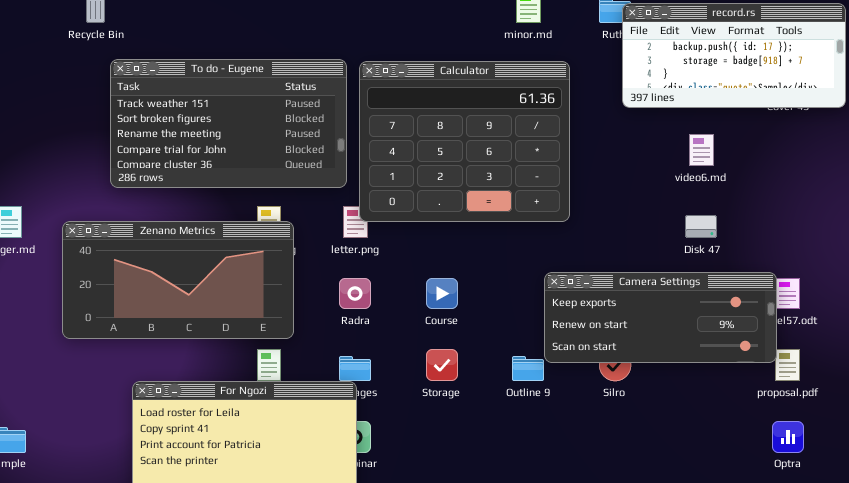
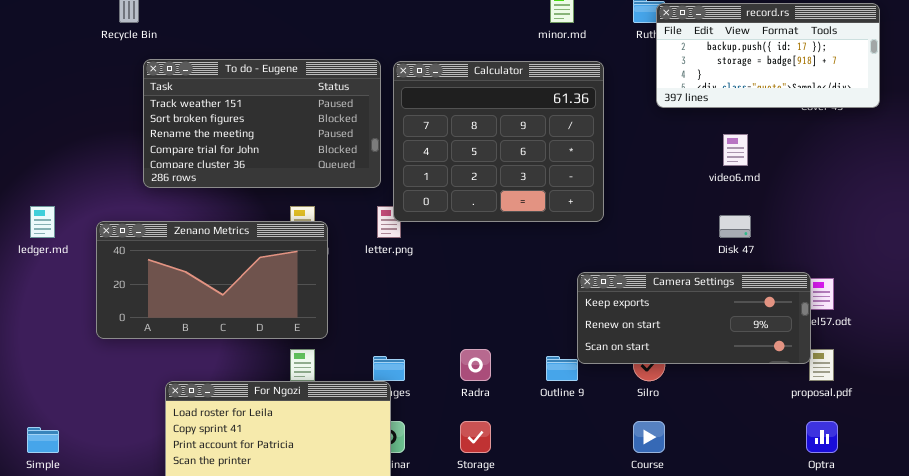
Radra: [339,278,371,309] -> [460,349,491,381], moved
Course: [426,278,458,309] -> [633,421,665,453], moved
Storage: [426,349,458,381] -> [460,421,491,453], moved

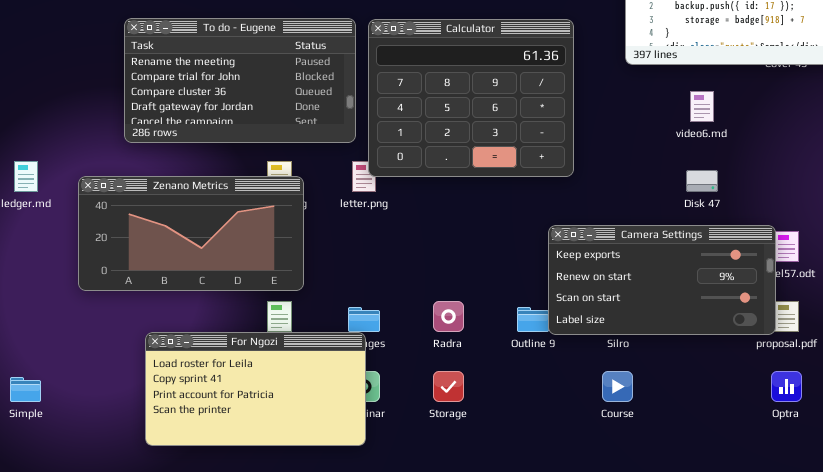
To do - Eugene: [143,59,381,188] -> [124,18,356,143], scrolled down 2 rows
Camera Settings: [577,272,811,364] -> [548,225,776,335], resized

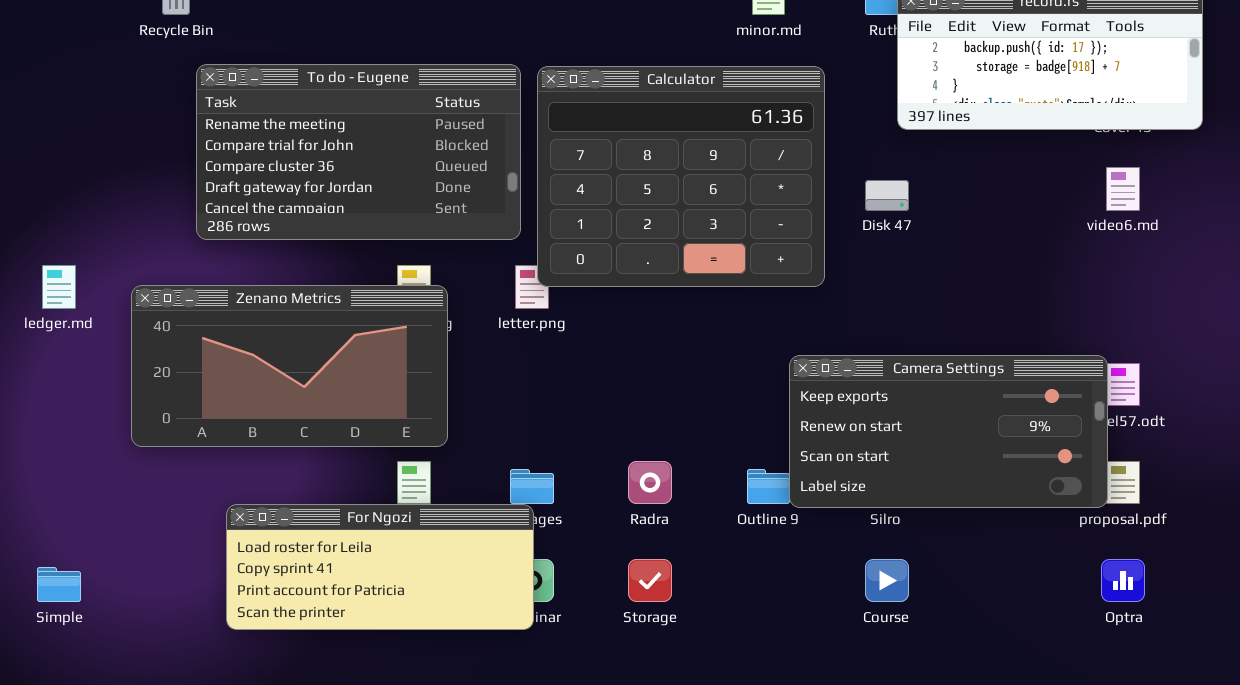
video6.md: [690,91,714,122] -> [1106,167,1140,211], moved
Disk 47: [686,170,718,192] -> [865,180,909,211], moved
For Ngozi: [145,332,366,446] -> [226,504,534,630], resized

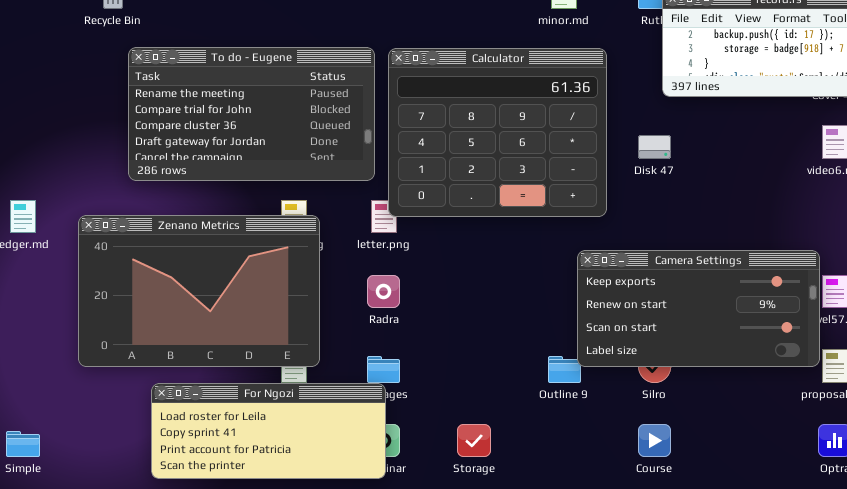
Zenano Metrics: [131,285,448,447] -> [78,215,320,367], resized
Camera Settings: [789,355,1108,508] -> [577,250,820,367], moved
Radra: [628,461,672,504] -> [367,275,400,308], moved

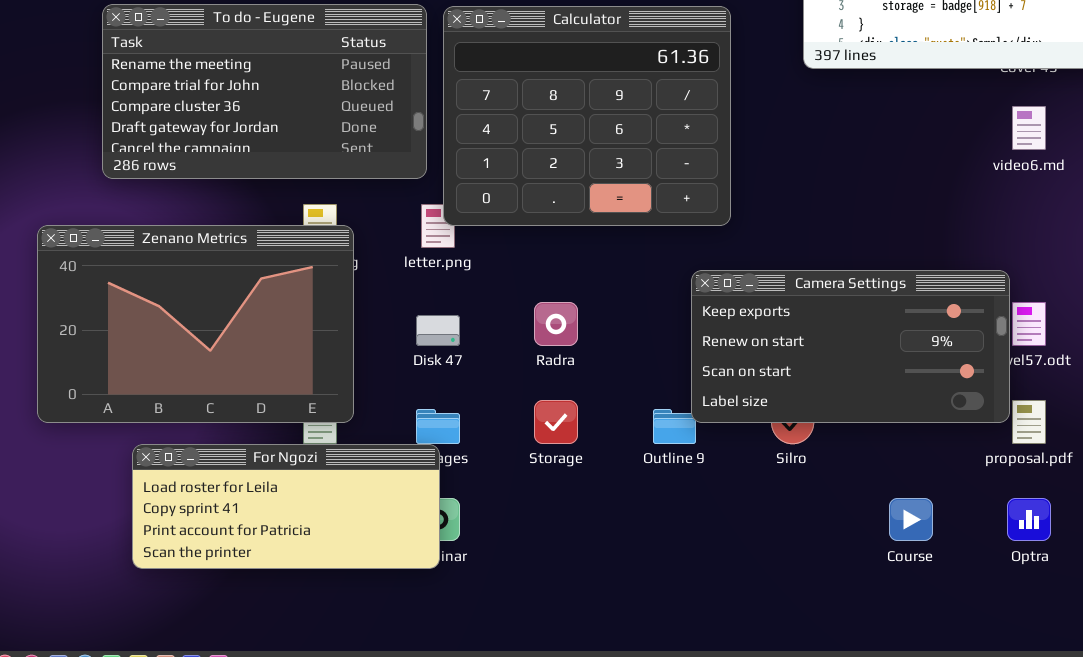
Disk 47: [638,135,671,159] -> [416,315,460,346], moved
Radra: [367,275,400,308] -> [534,302,578,346], moved
Storage: [457,424,491,457] -> [534,400,578,444], moved
Course: [638,424,671,457] -> [889,498,933,541], moved

